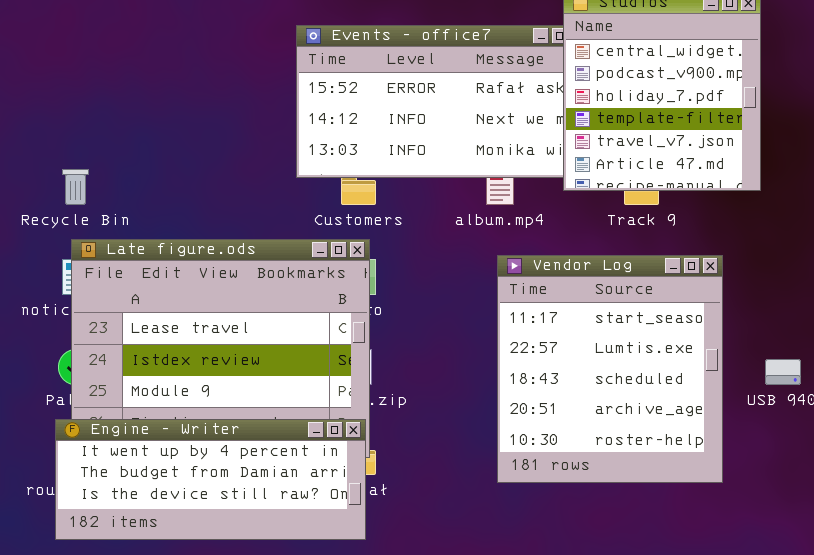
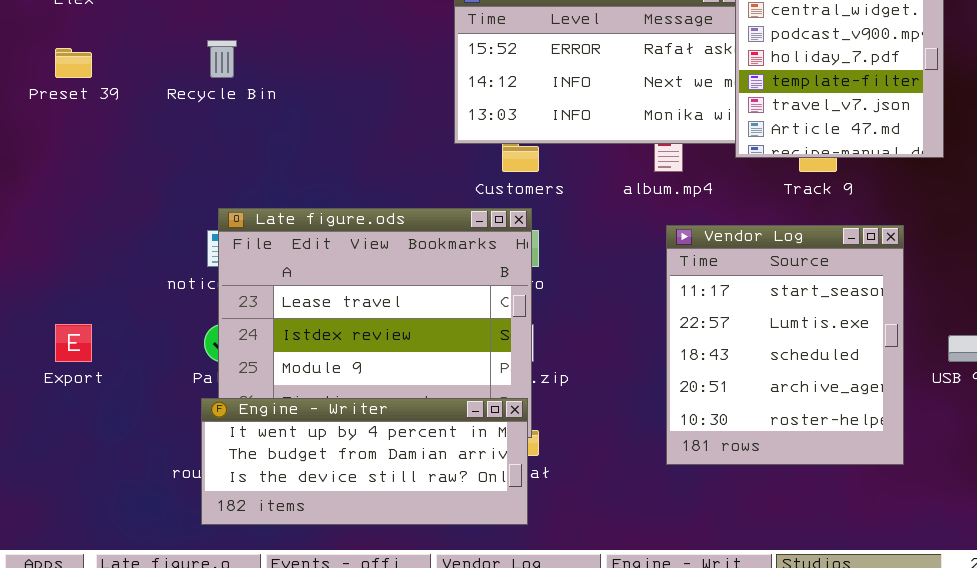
Recycle Bin: [62,169,89,205] -> [207,40,237,78], moved

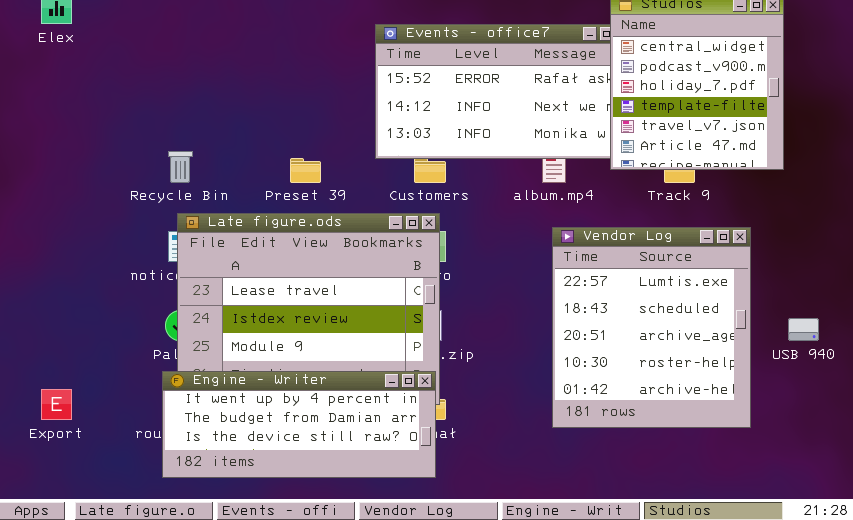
Recycle Bin: [207,40,237,78] -> [168,151,193,183], moved
Preset 39: [55,48,92,78] -> [290,158,321,183], moved
Vendor Log: [666,225,904,465] -> [552,227,751,428], scrolled down 1 row
Export: [55,324,92,362] -> [41,389,72,420], moved

